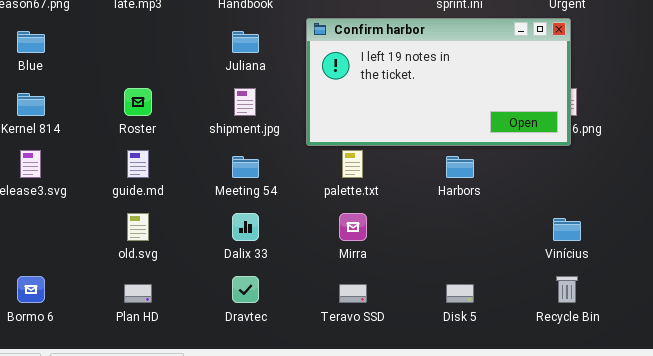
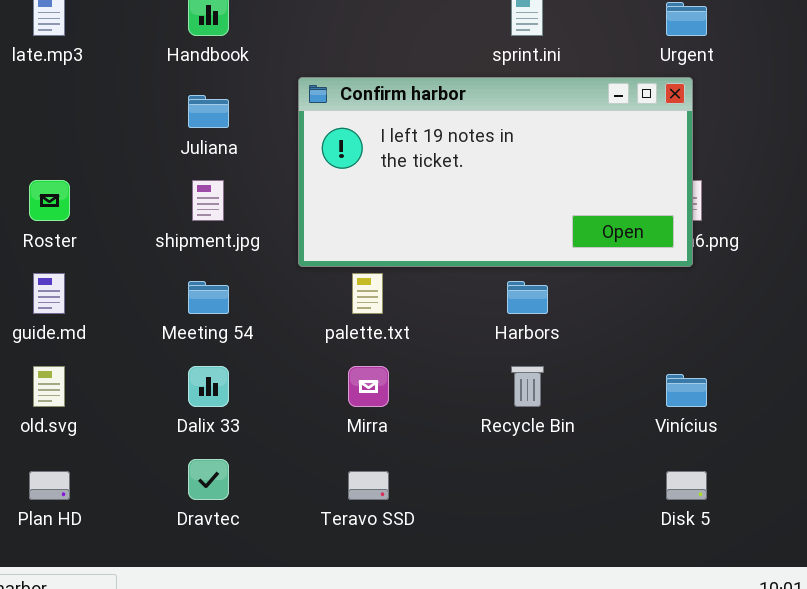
Recycle Bin: [556,276,578,303] -> [511,366,544,407], moved
Disk 5: [446,284,474,303] -> [666,471,707,500], moved

